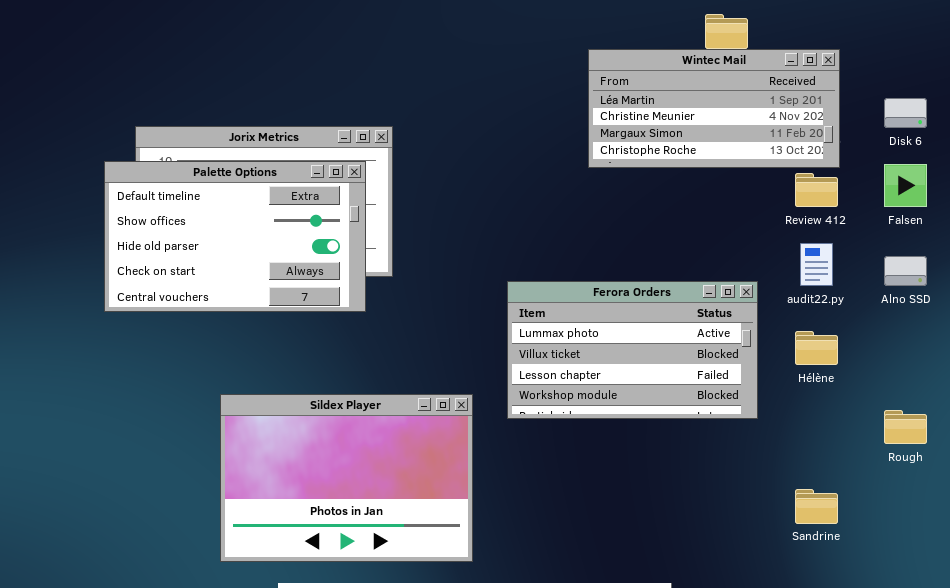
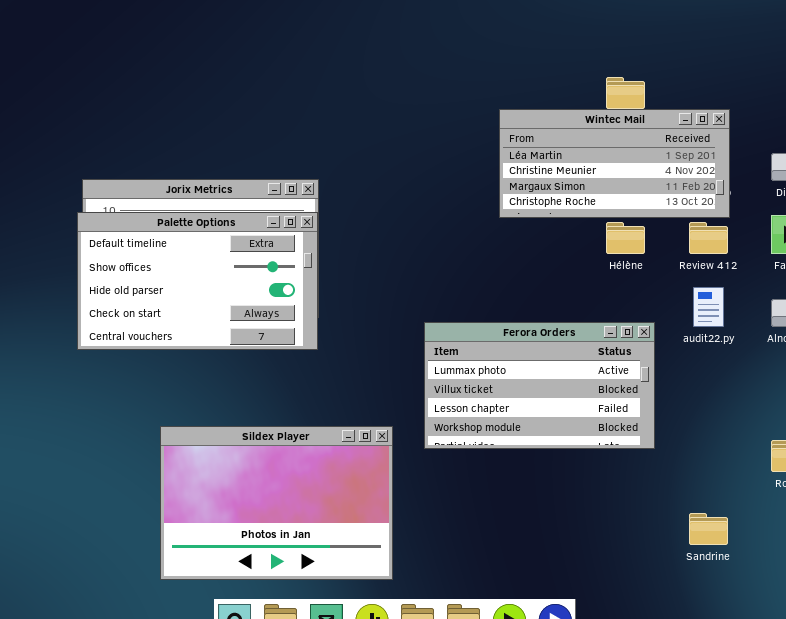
Palette Options: [104,161,366,312] -> [77,212,318,350], moved
Hélène: [795,331,838,365] -> [606,222,645,254], moved

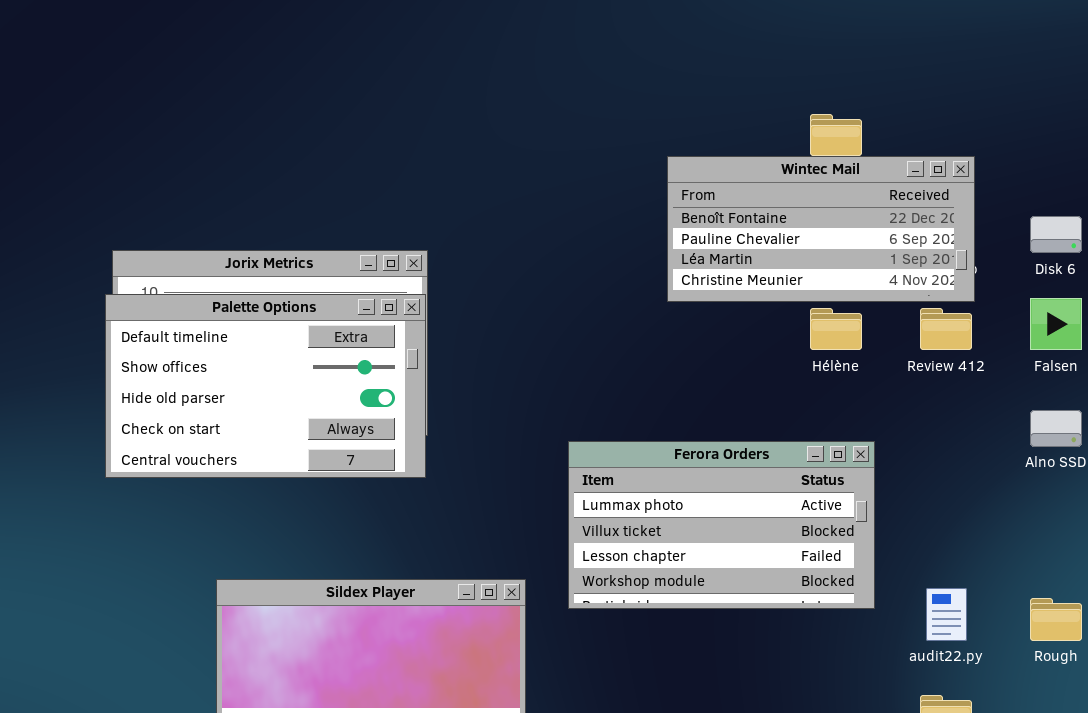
Wintec Mail: [499,109,730,218] -> [667,156,975,302], scrolled up 2 rows
audit22.py: [693,287,724,327] -> [926,588,967,641], moved

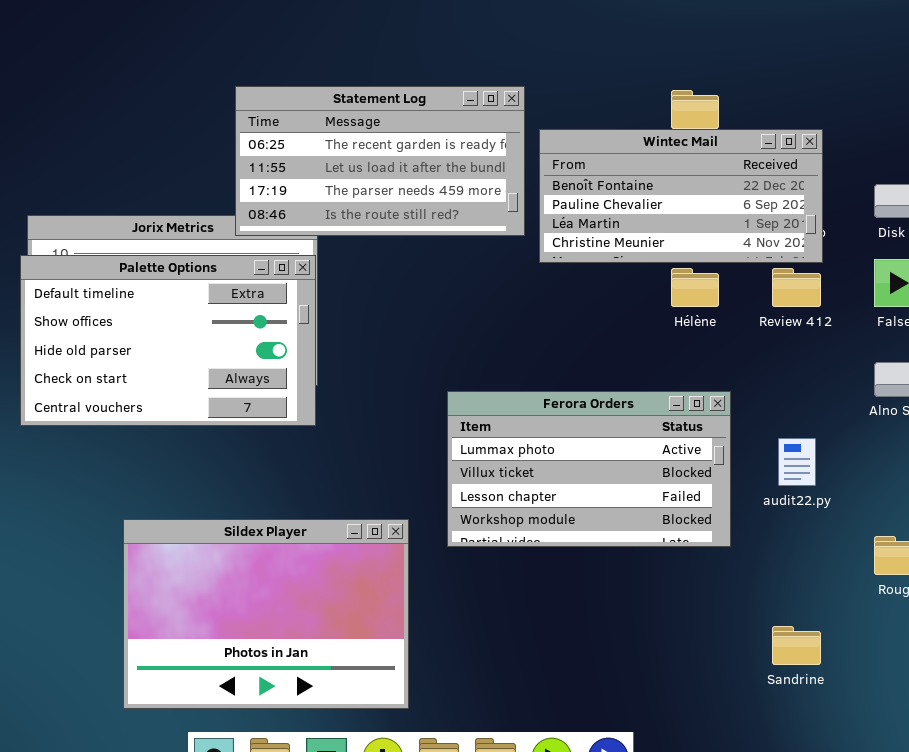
Statement Log: none -> [235,86,525,236], opened
audit22.py: [926,588,967,641] -> [778,438,816,486], moved

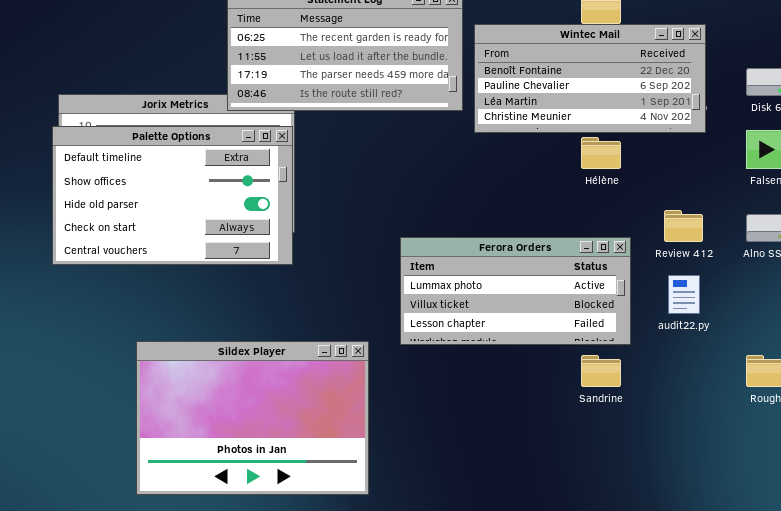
Review 412: [772,268,821,307] -> [664,210,703,242], moved
Ferora Orders: [447,391,731,547] -> [400,237,631,345], resized
Sandrine: [772,626,821,665] -> [581,355,621,387], moved

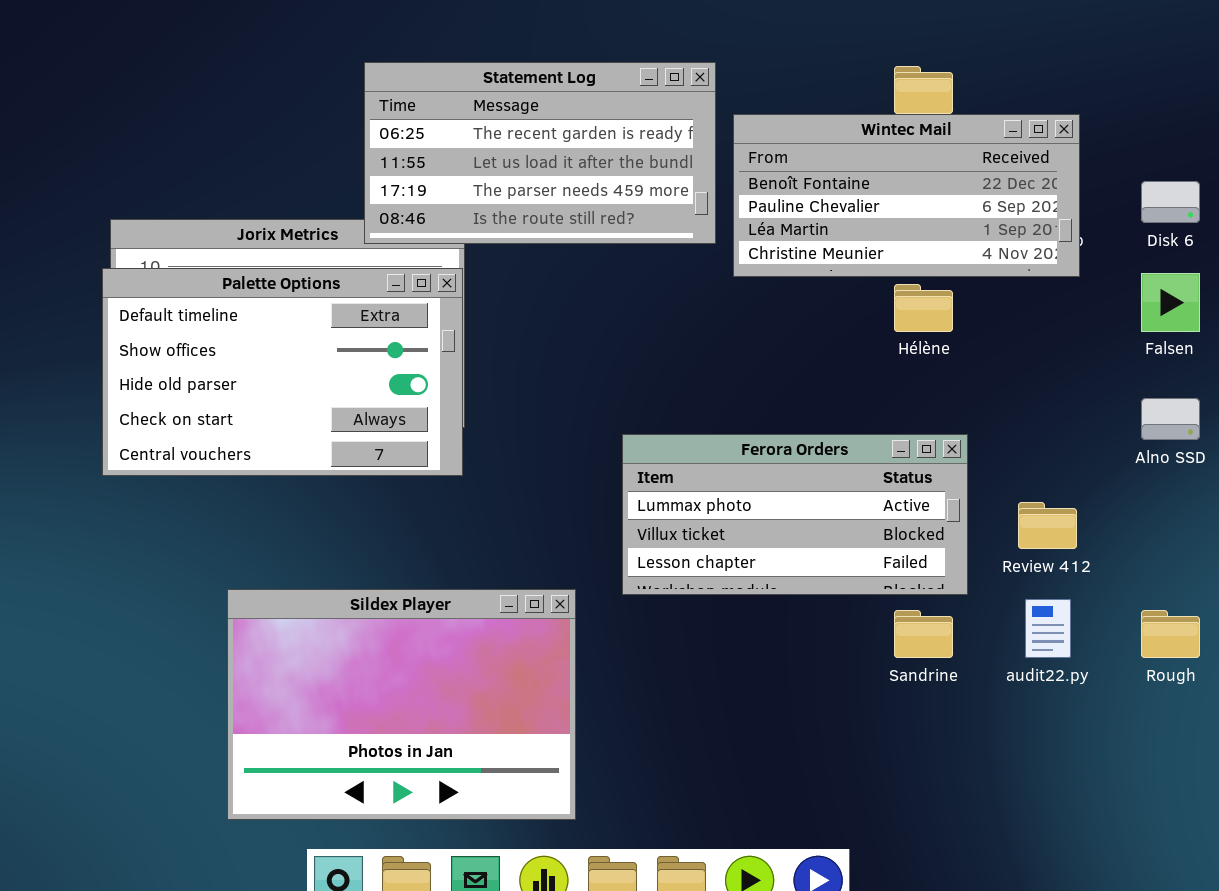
Review 412: [664,210,703,242] -> [1018,502,1077,549], moved
audit22.py: [668,275,700,314] -> [1025,599,1071,658], moved

